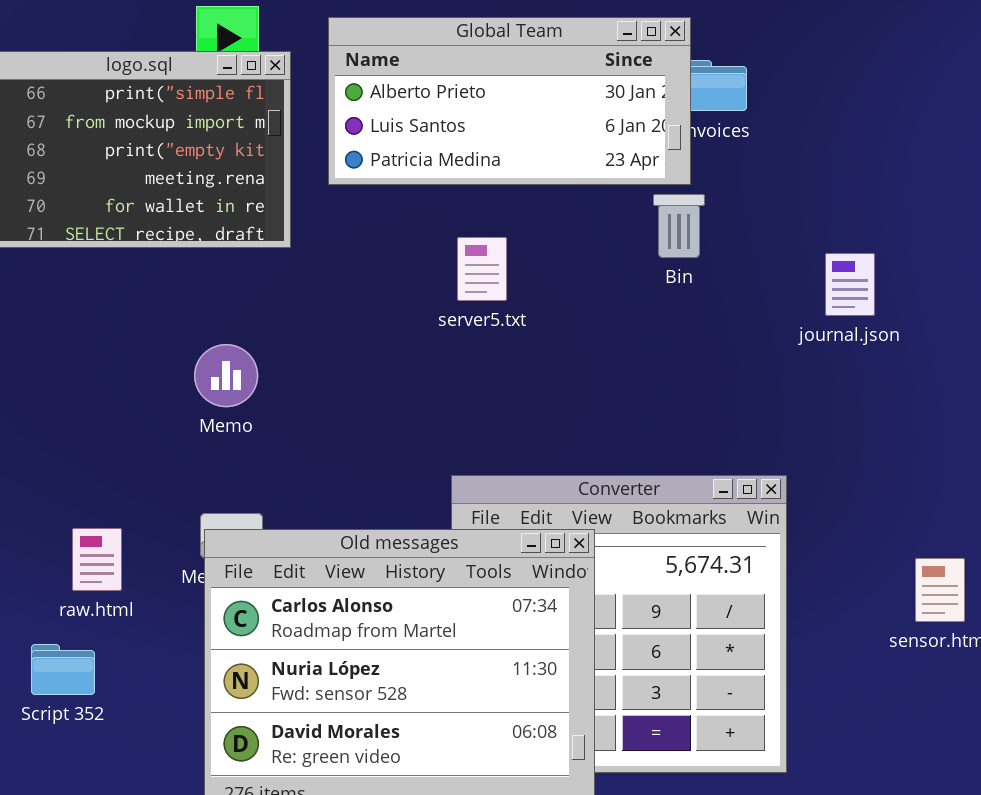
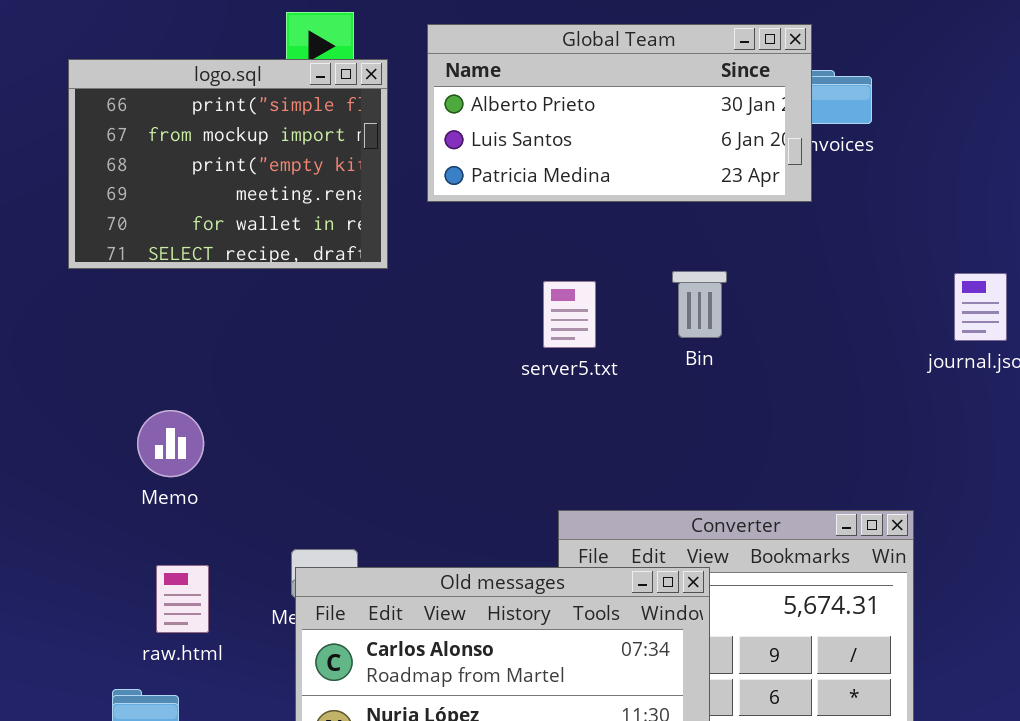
Bin: [653,194,705,258] -> [672,271,727,338], moved
server5.txt: [457,237,507,301] -> [543,281,596,348], moved
Memo: [194,344,258,407] -> [137,410,204,477], moved

